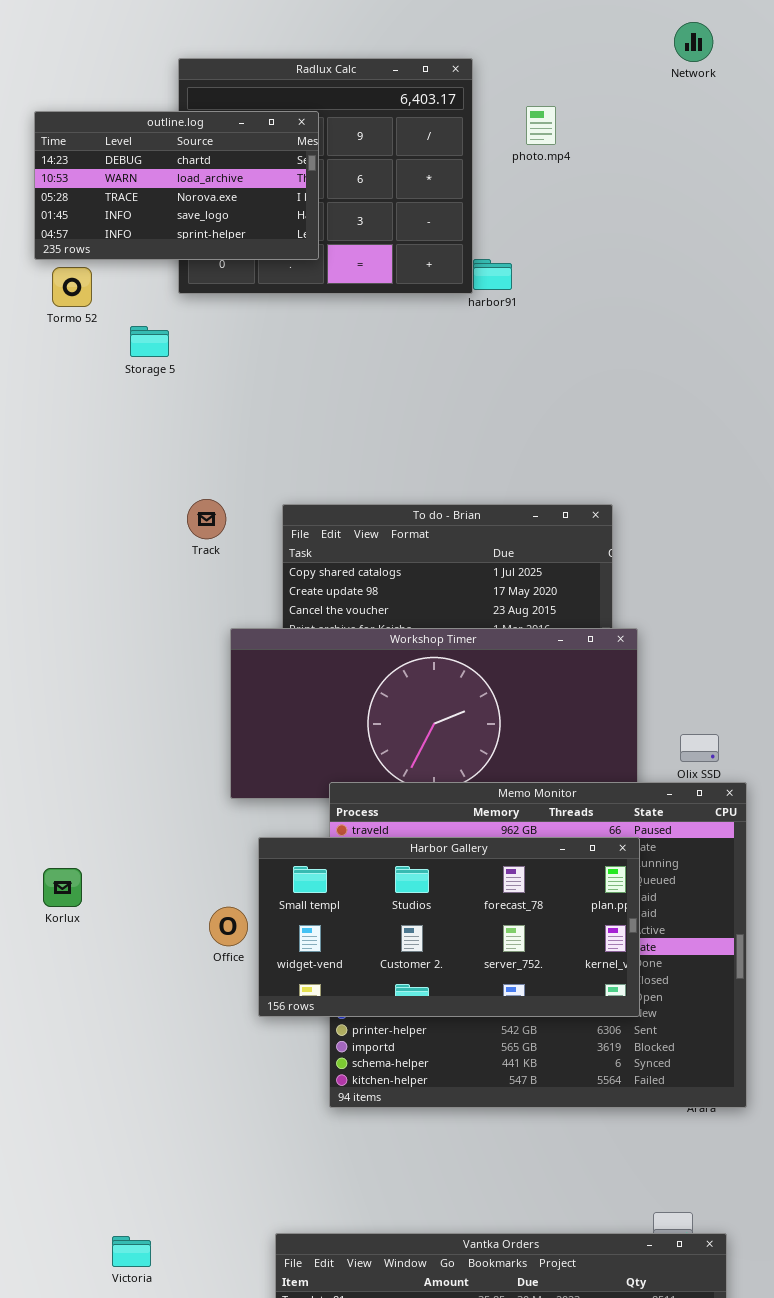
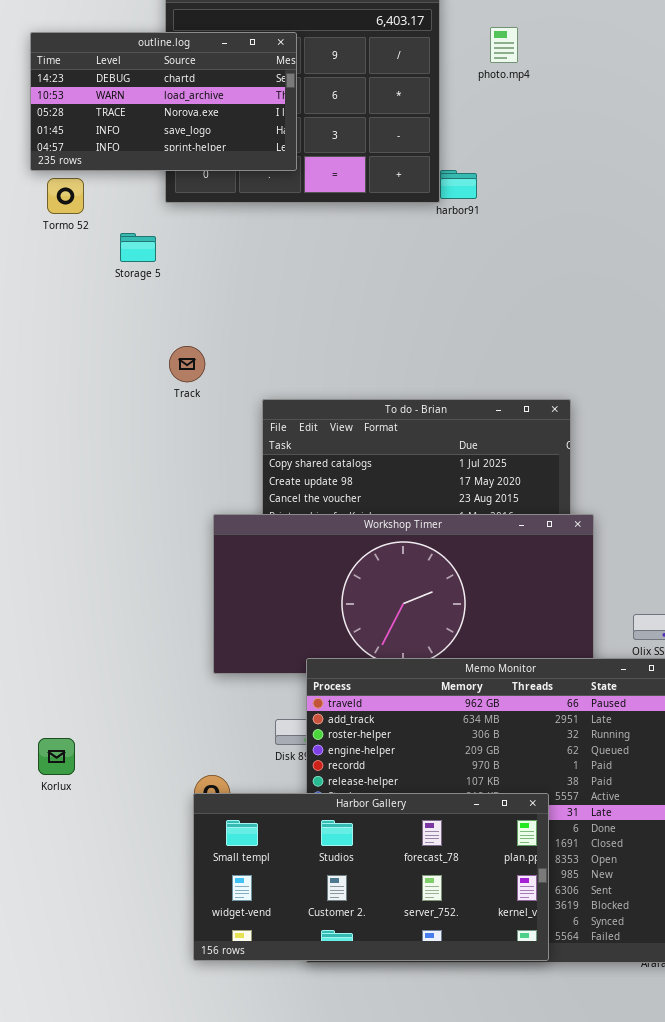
Track: [187,499,226,539] -> [169,346,205,382], moved
Harbor Gallery: [258,837,640,1017] -> [193,793,549,961], moved

